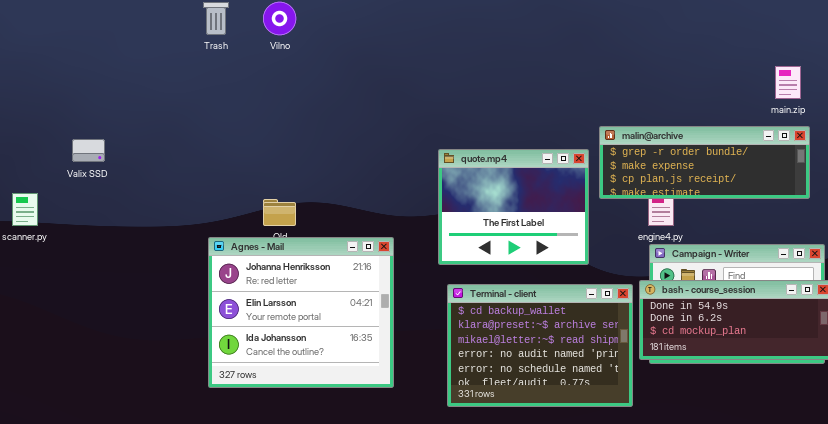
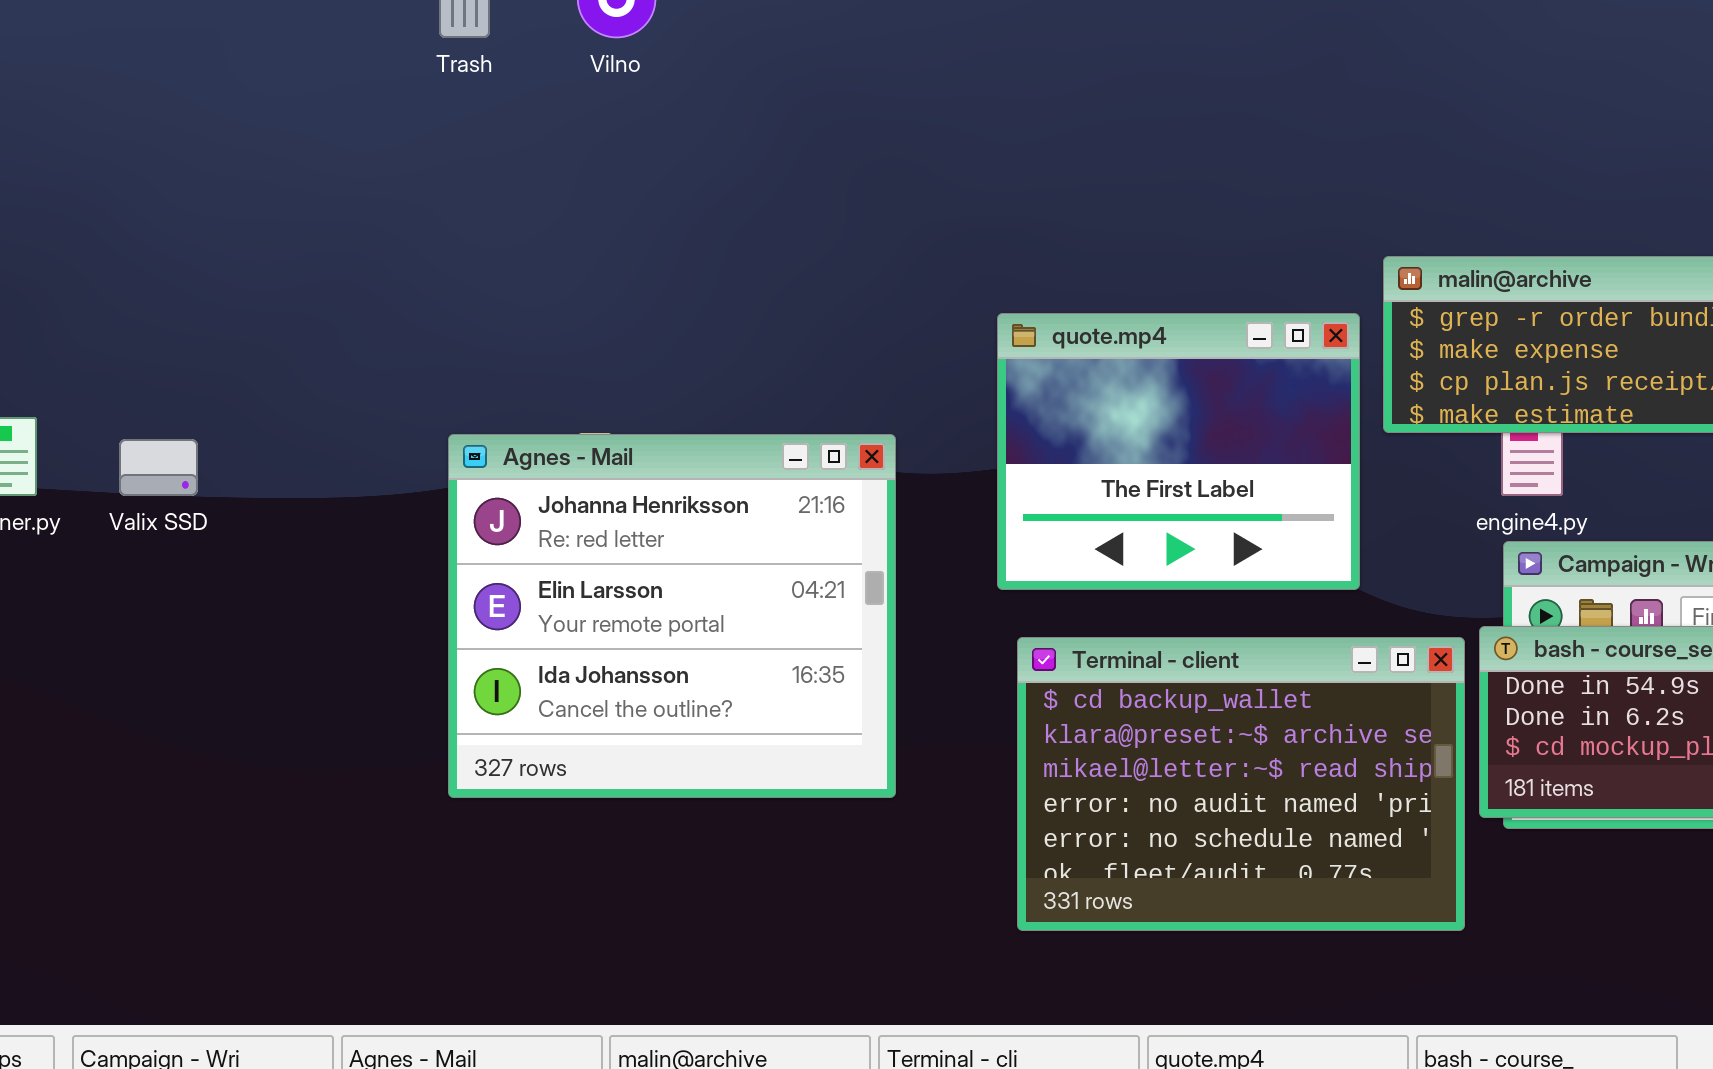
Valix SSD: [72,139,105,162] -> [119,439,198,496], moved
Agnes - Mail: [208,237,394,388] -> [448,434,896,798], moved

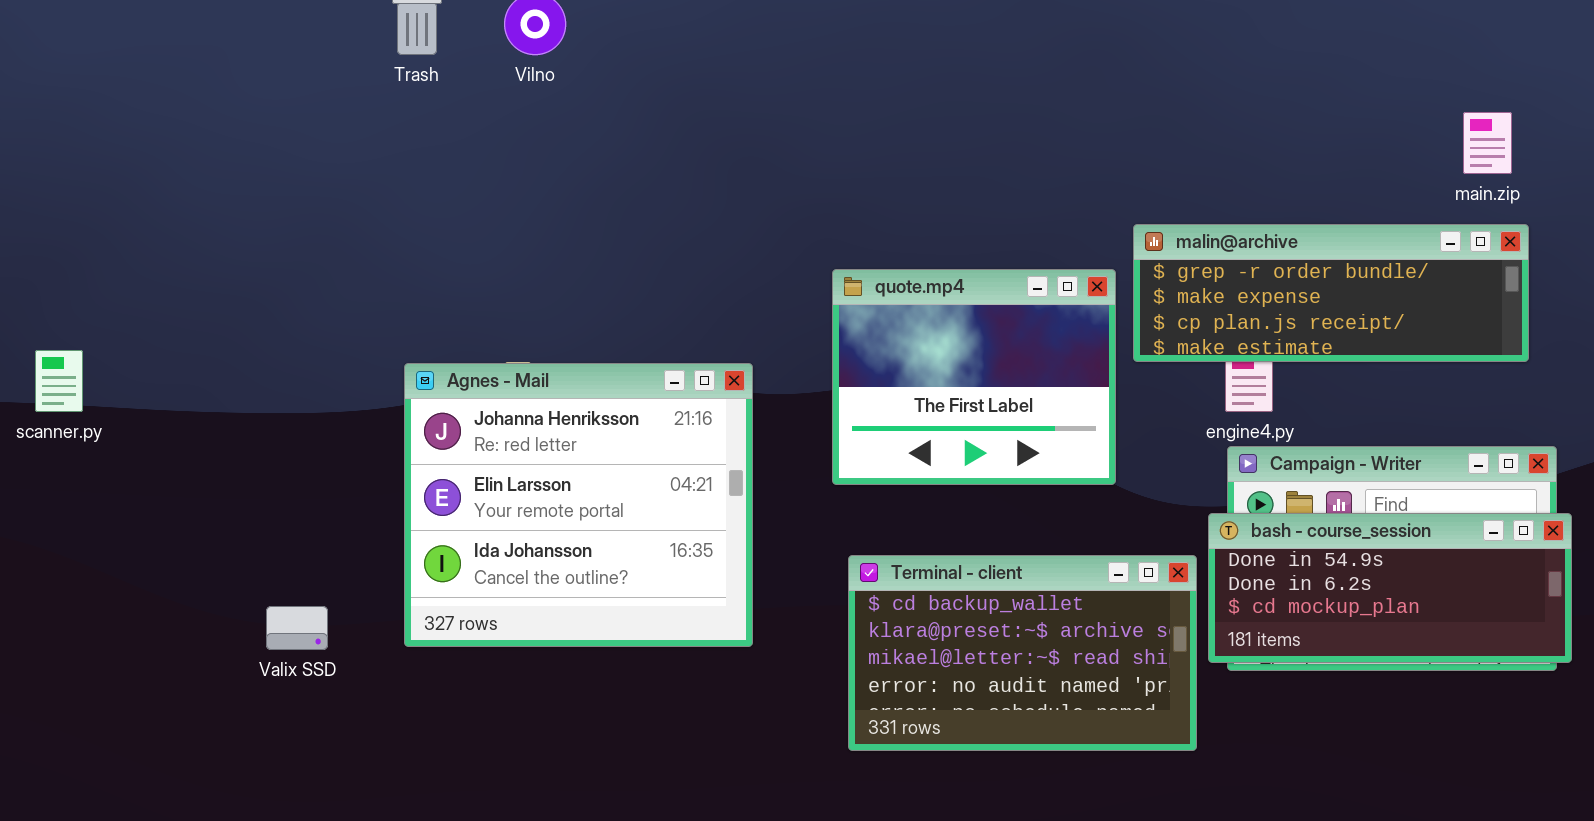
Valix SSD: [119,439,198,496] -> [266,606,328,650], moved
Terminal - client: [1017,637,1465,931] -> [848,555,1197,751], resized

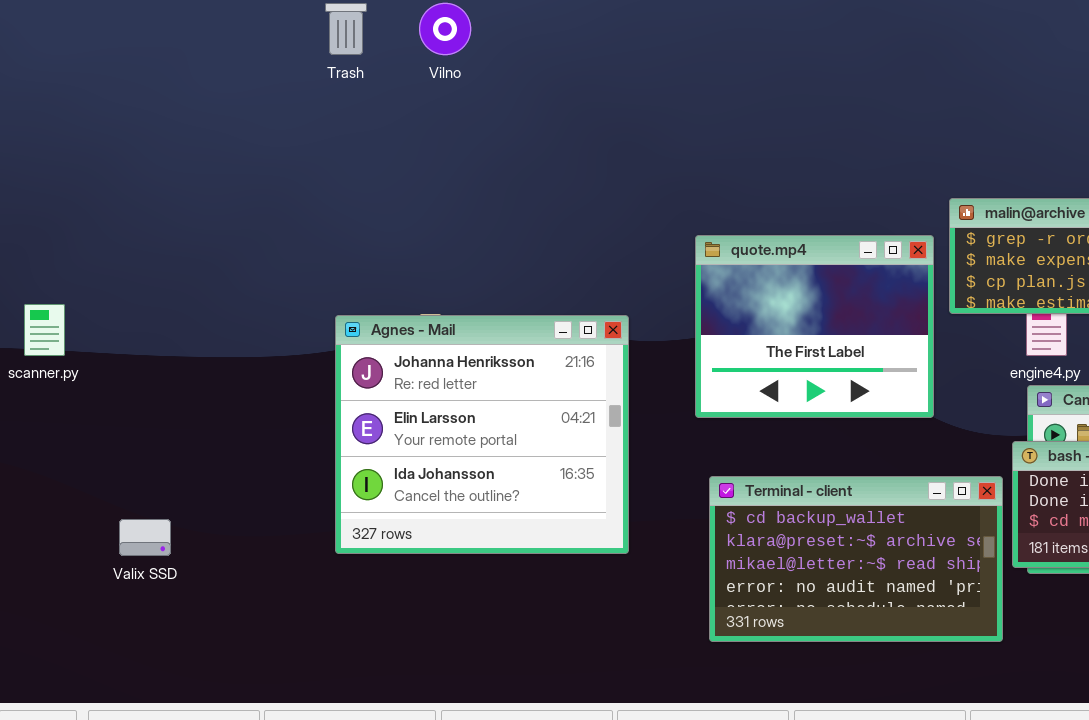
Valix SSD: [266,606,328,650] -> [119,519,171,556], moved

